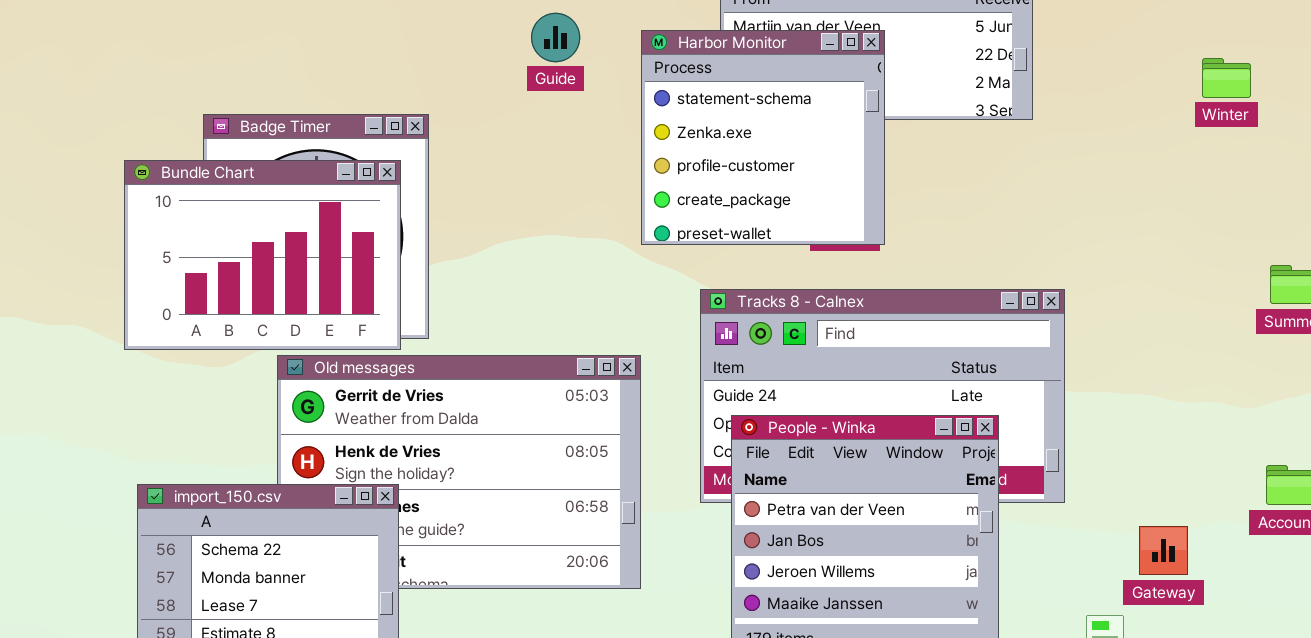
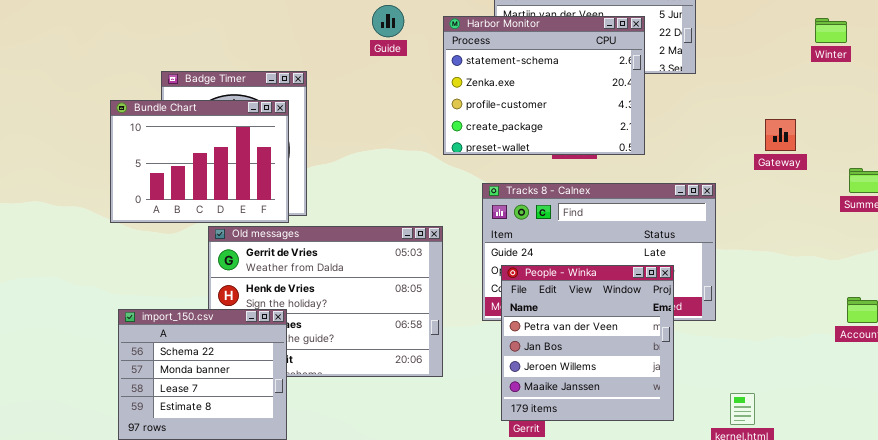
Harbor Monitor: [641,30,885,245] -> [443,16,645,155], resized
Winter: [1202,58,1251,98] -> [815,18,847,43], moved
Gateway: [1139,526,1188,575] -> [765,119,796,151], moved

